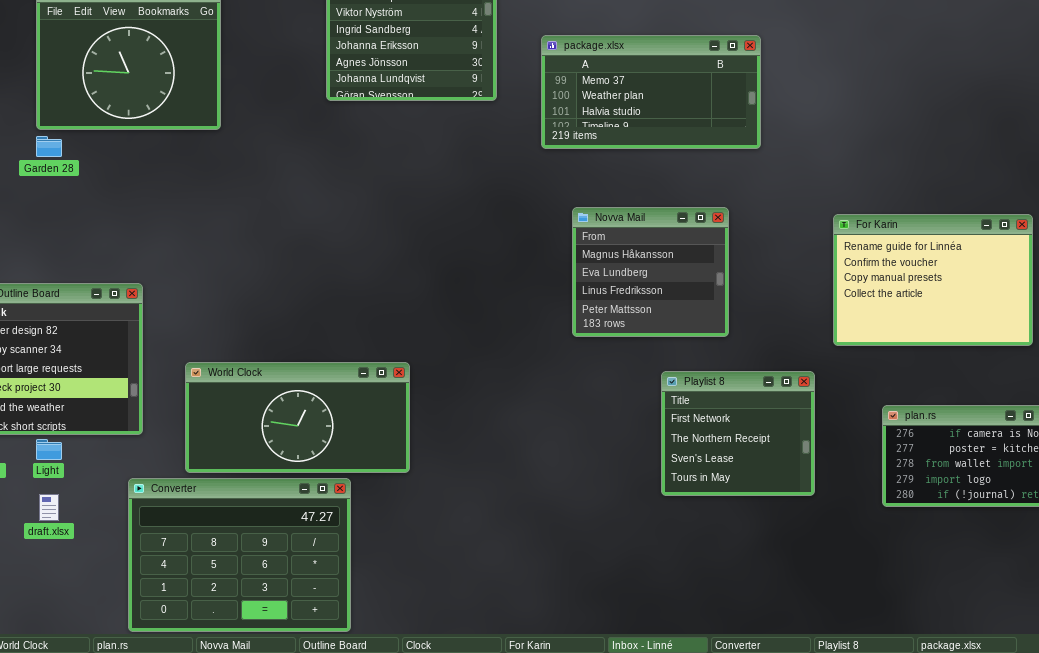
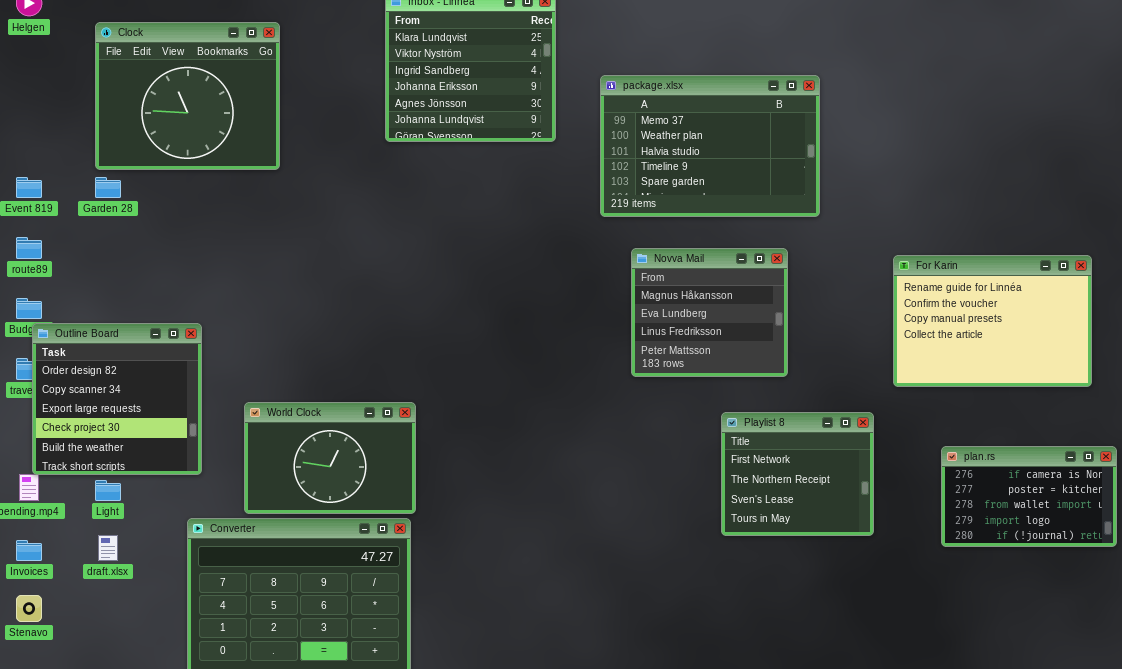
package.xlsx: [541,35,761,149] -> [600,75,820,217], resized
World Clock: [185,362,410,473] -> [244,402,416,514], resized

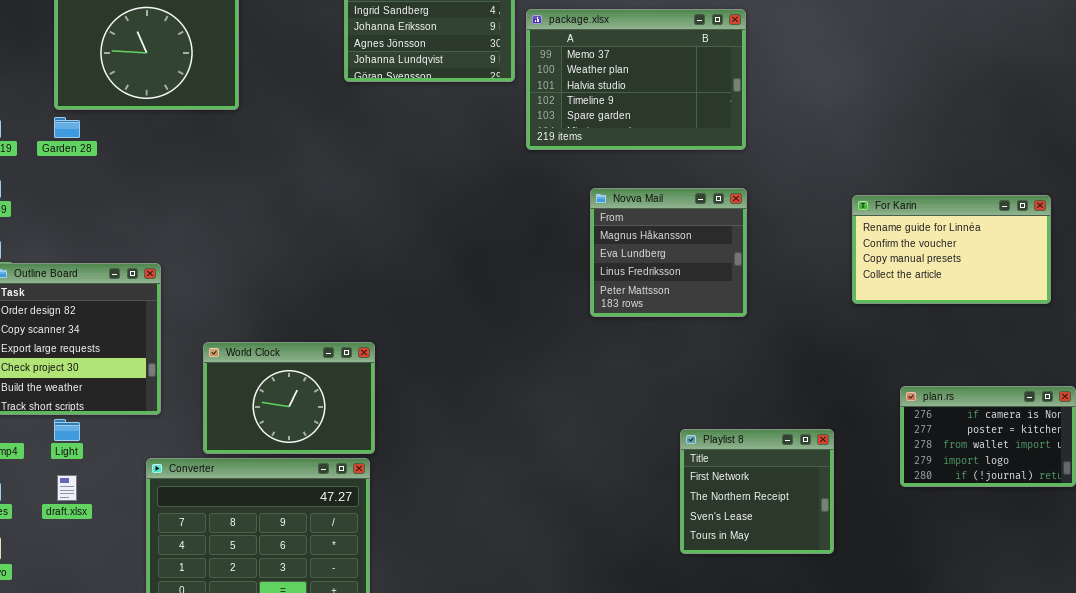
package.xlsx: [600,75,820,217] -> [526,9,746,150], moved
For Karin: [893,255,1092,387] -> [852,195,1051,304], resized
Playlist 8: [721,412,874,536] -> [680,429,834,554], moved

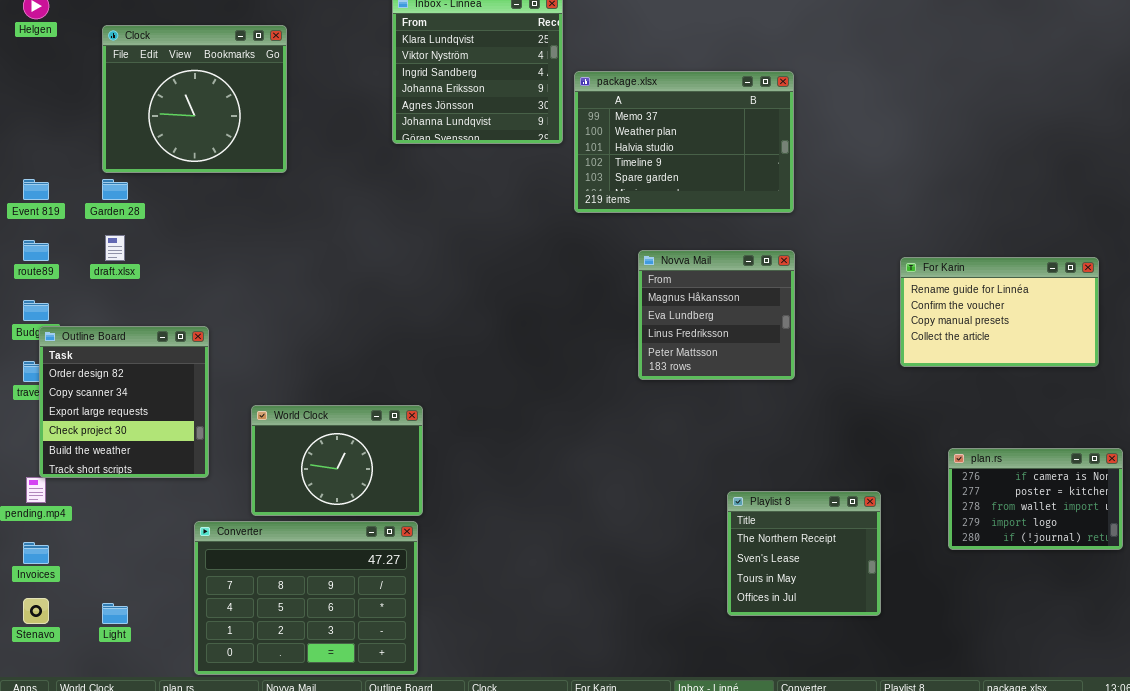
Light: [54,419,80,441] -> [102,603,128,624], moved
Playlist 8: [680,429,834,554] -> [727,491,881,616], scrolled down 1 row
draft.xlsx: [57,475,77,501] -> [105,235,125,261], moved

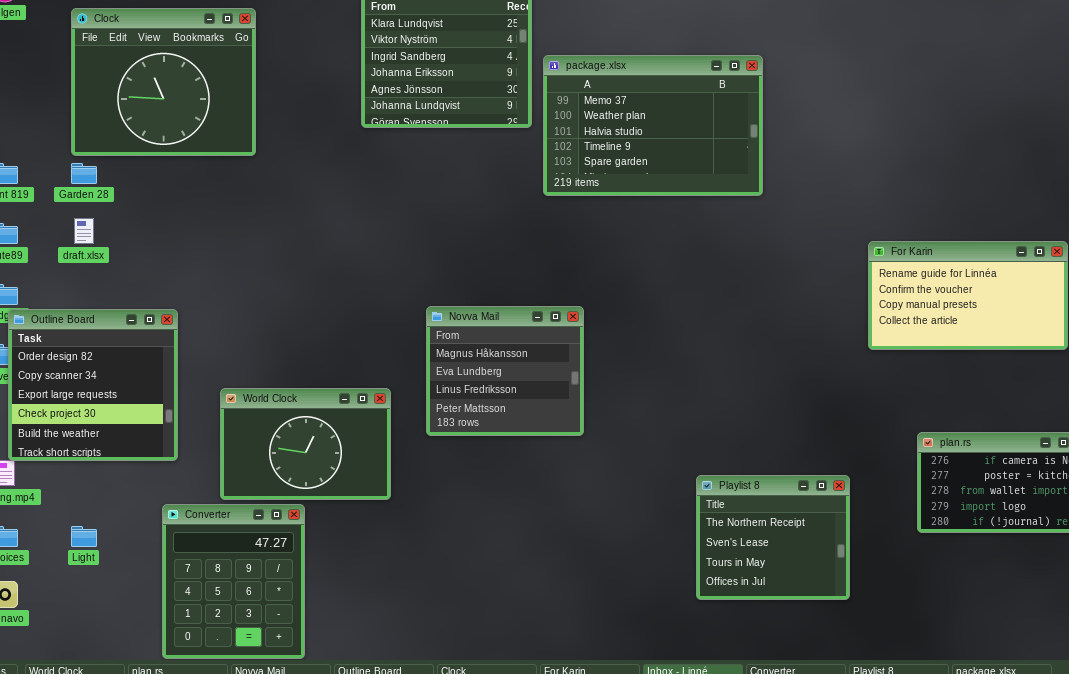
Novva Mail: [638,250,795,380] -> [426,306,584,436], moved
Converter: [194,521,418,675] -> [162,504,305,659], resized
Light: [102,603,128,624] -> [71,526,97,547], moved

